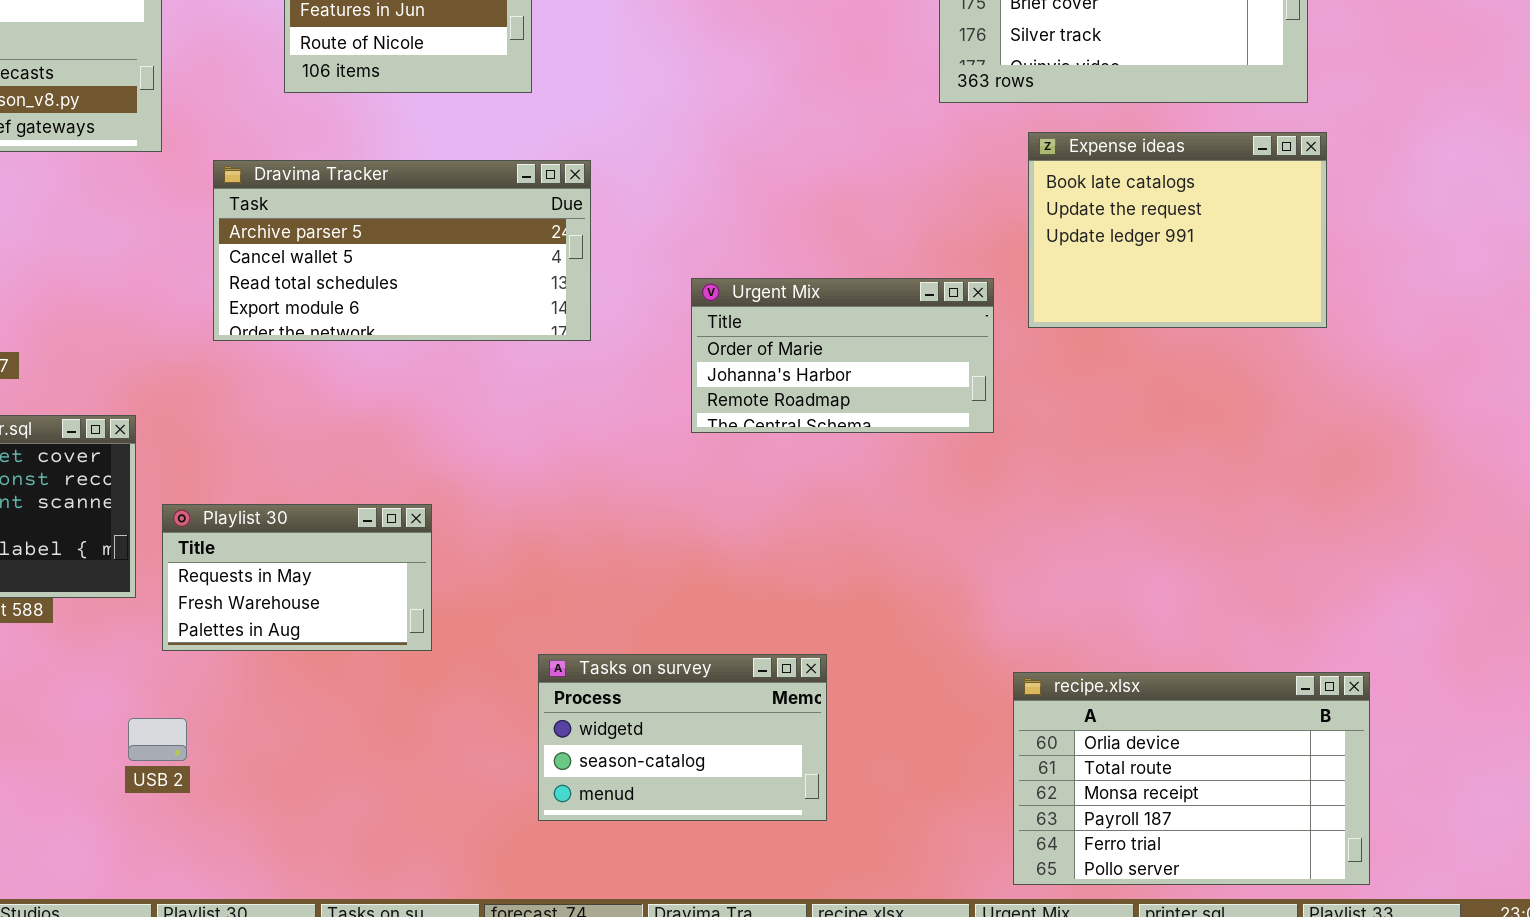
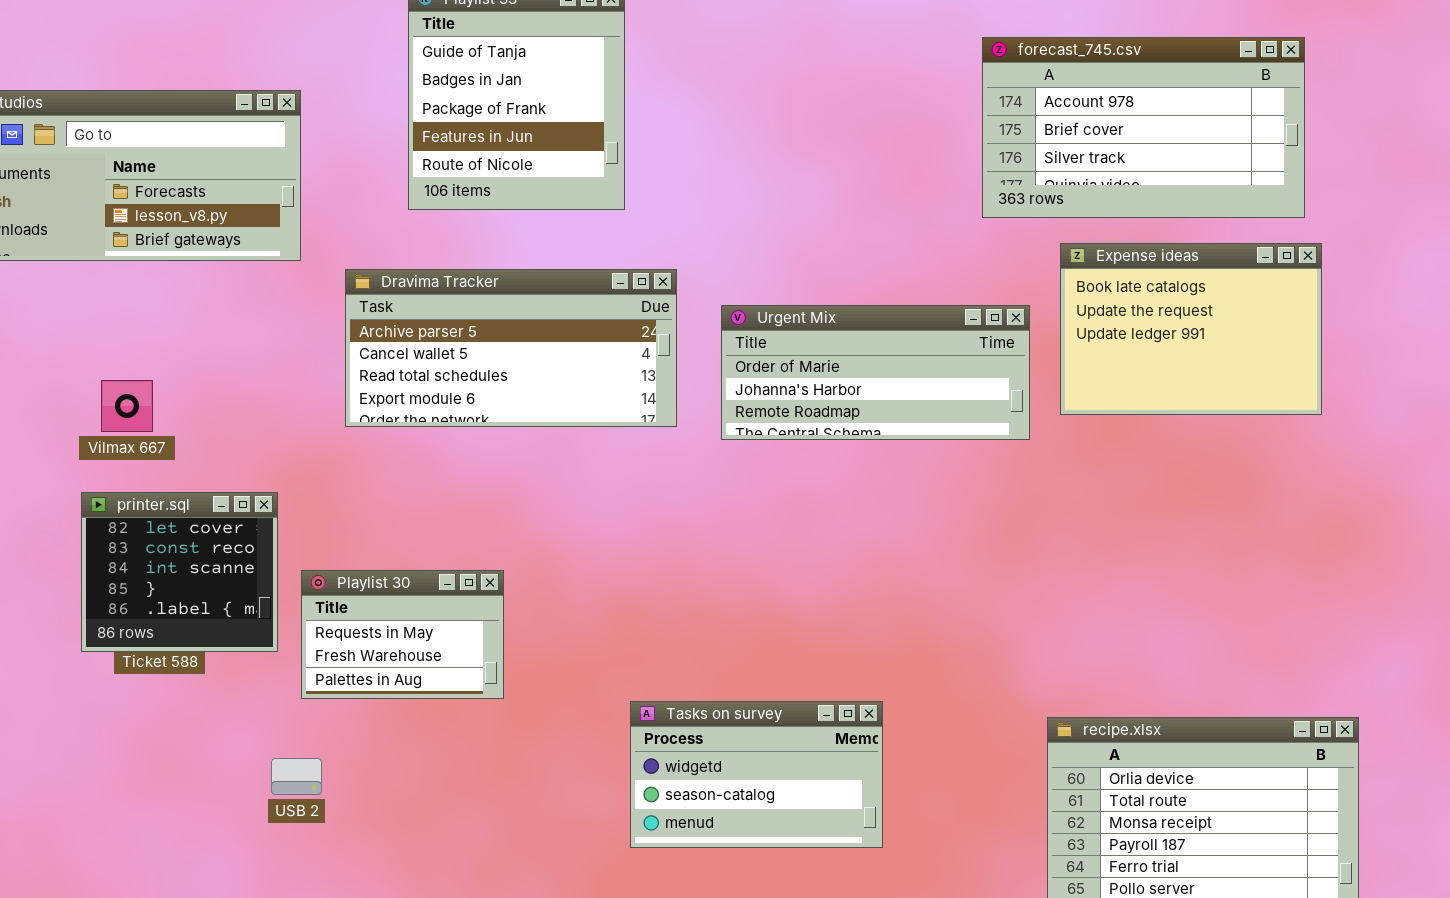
Urgent Mix: [691,278,994,433] -> [721,305,1030,440], moved, resized
Playlist 30: [162,504,432,651] -> [301,570,504,699], resized

